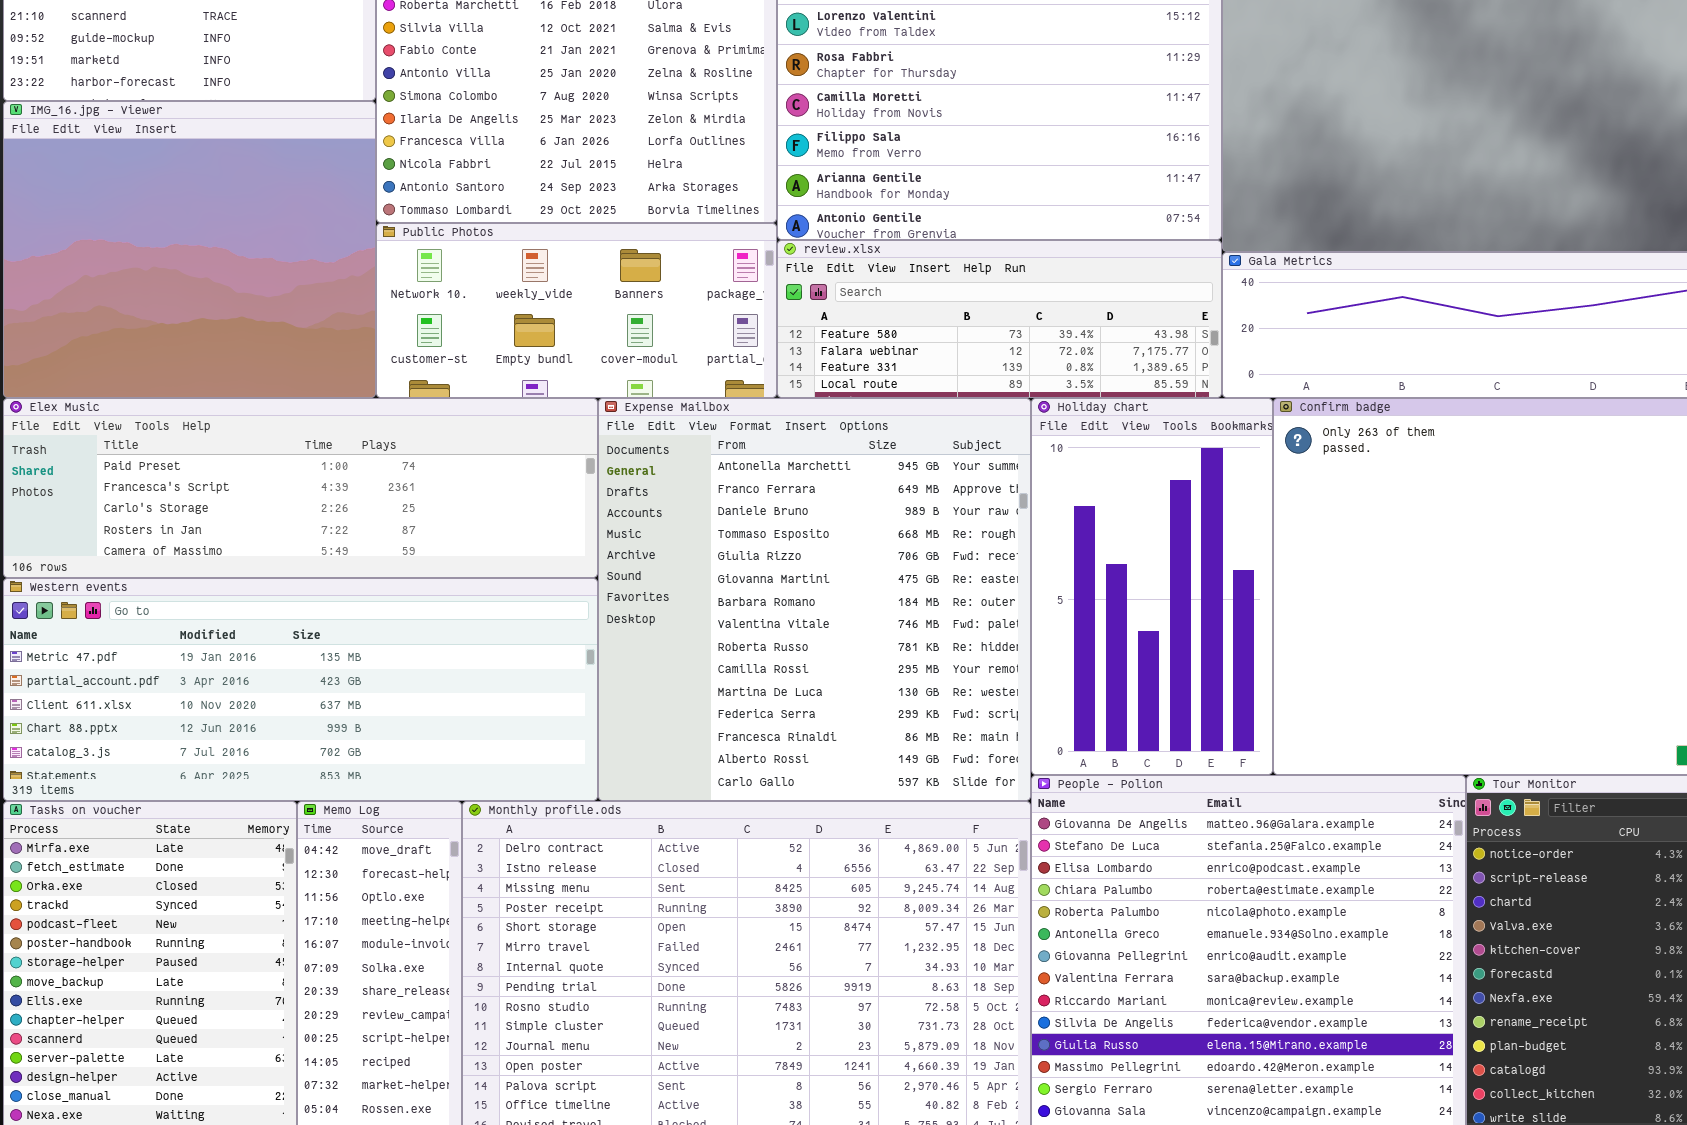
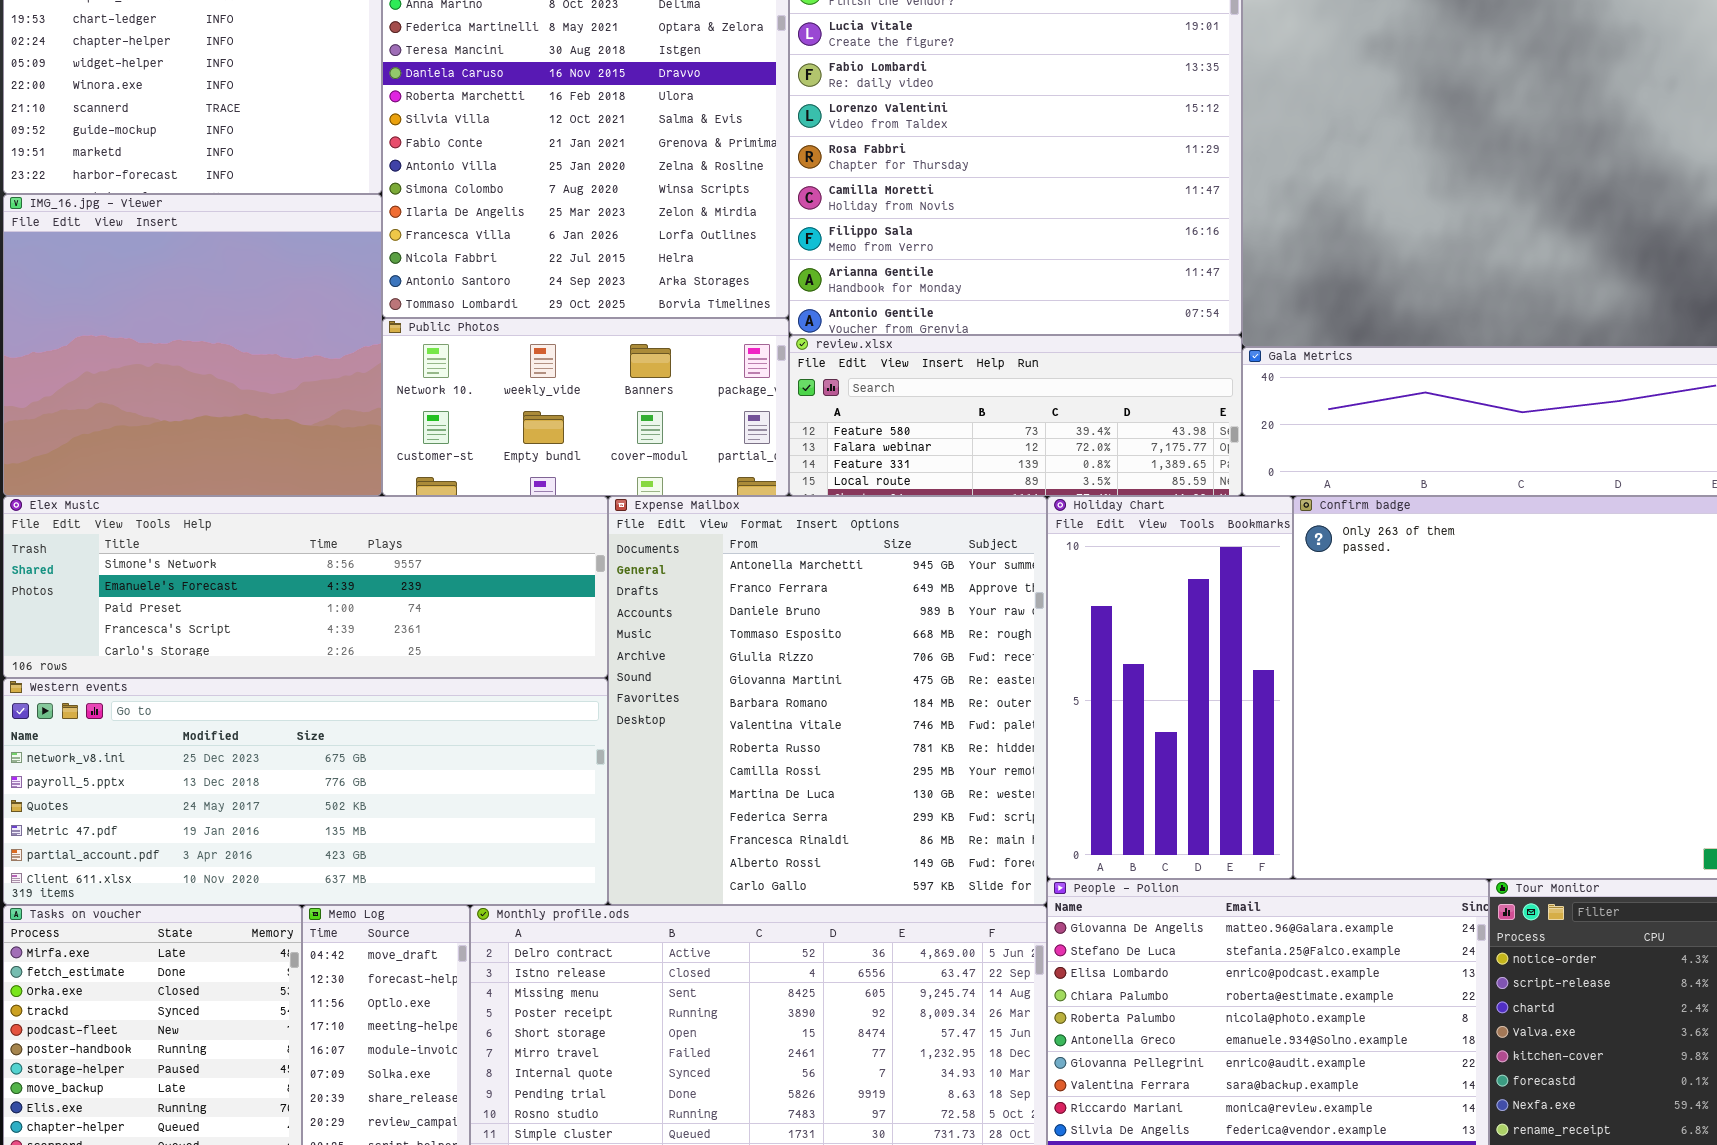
Elex Music: [3,398,598,578] -> [3,496,608,678], scrolled up 2 rows
Western events: [3,578,598,801] -> [3,678,608,905], scrolled up 3 rows

